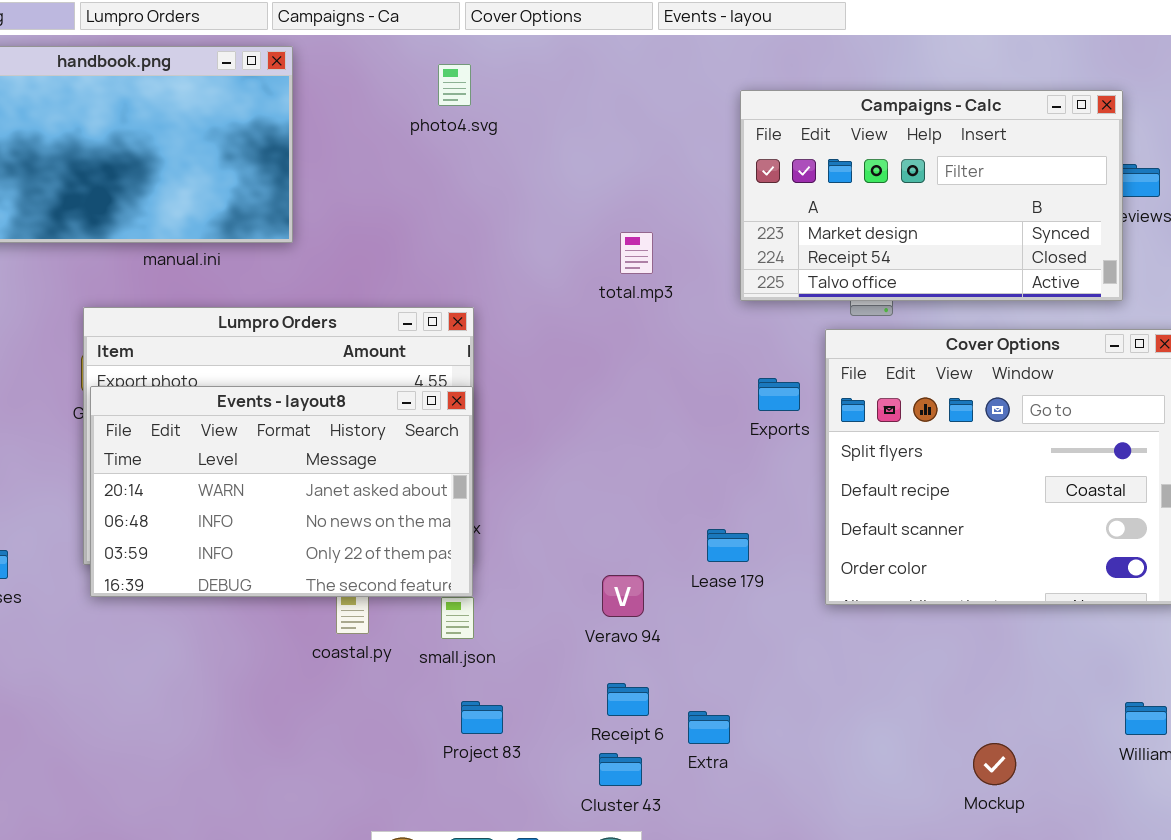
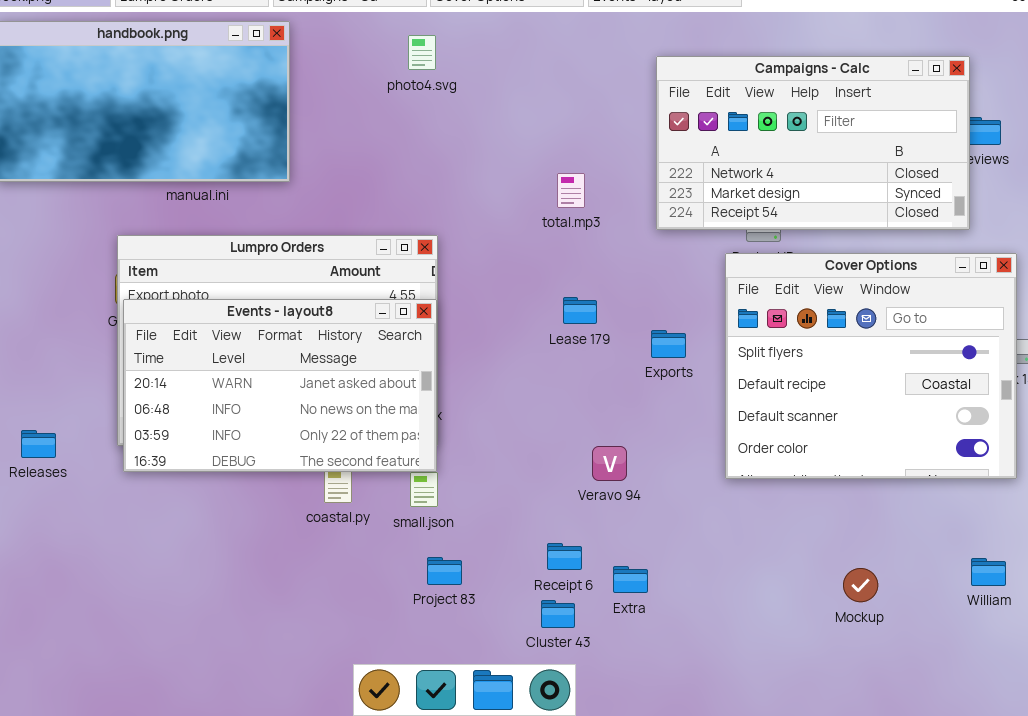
Campaigns - Calc: [740,90,1123,301] -> [656,56,970,230], scrolled up 1 row
Exports: [758,378,800,411] -> [651,330,686,358], moved
Lease 179: [707,529,749,562] -> [563,297,597,324], moved
Veravo 94: [602,575,644,617] -> [592,446,627,481], moved
Mockup: [973,743,1016,785] -> [843,568,878,602], moved

